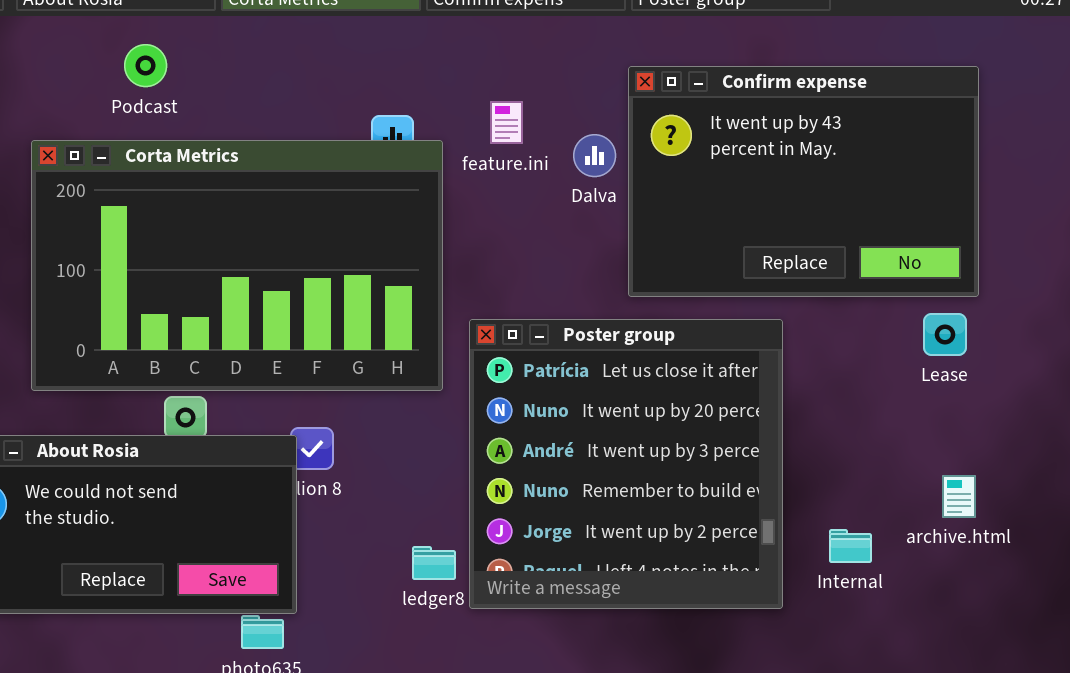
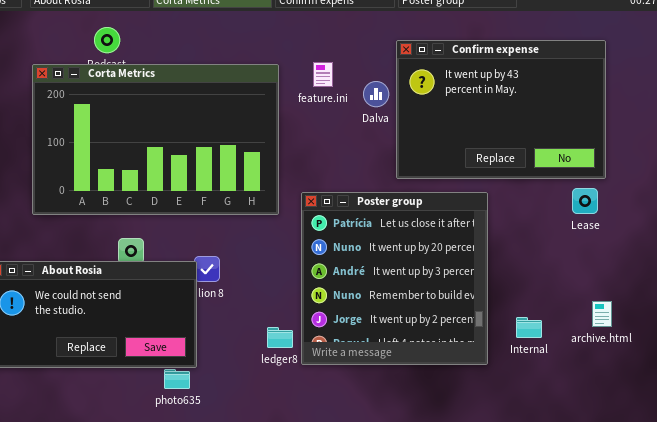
Corta Metrics: [31,140,443,391] -> [32,64,279,215], moved
archive.html: [942,475,976,518] -> [592,301,612,327], moved

